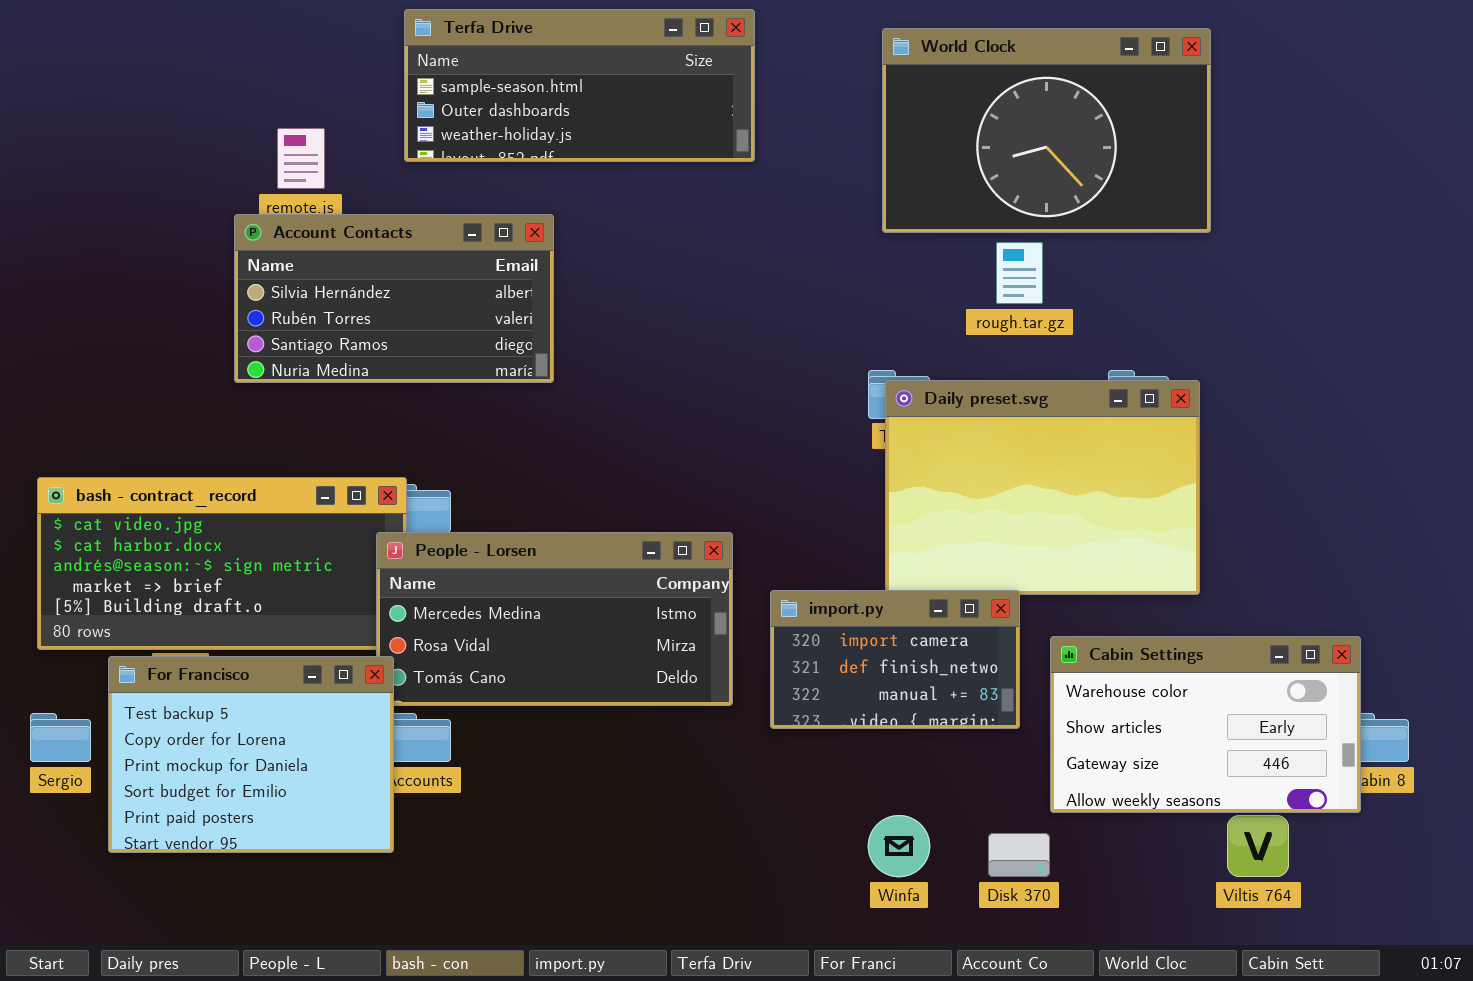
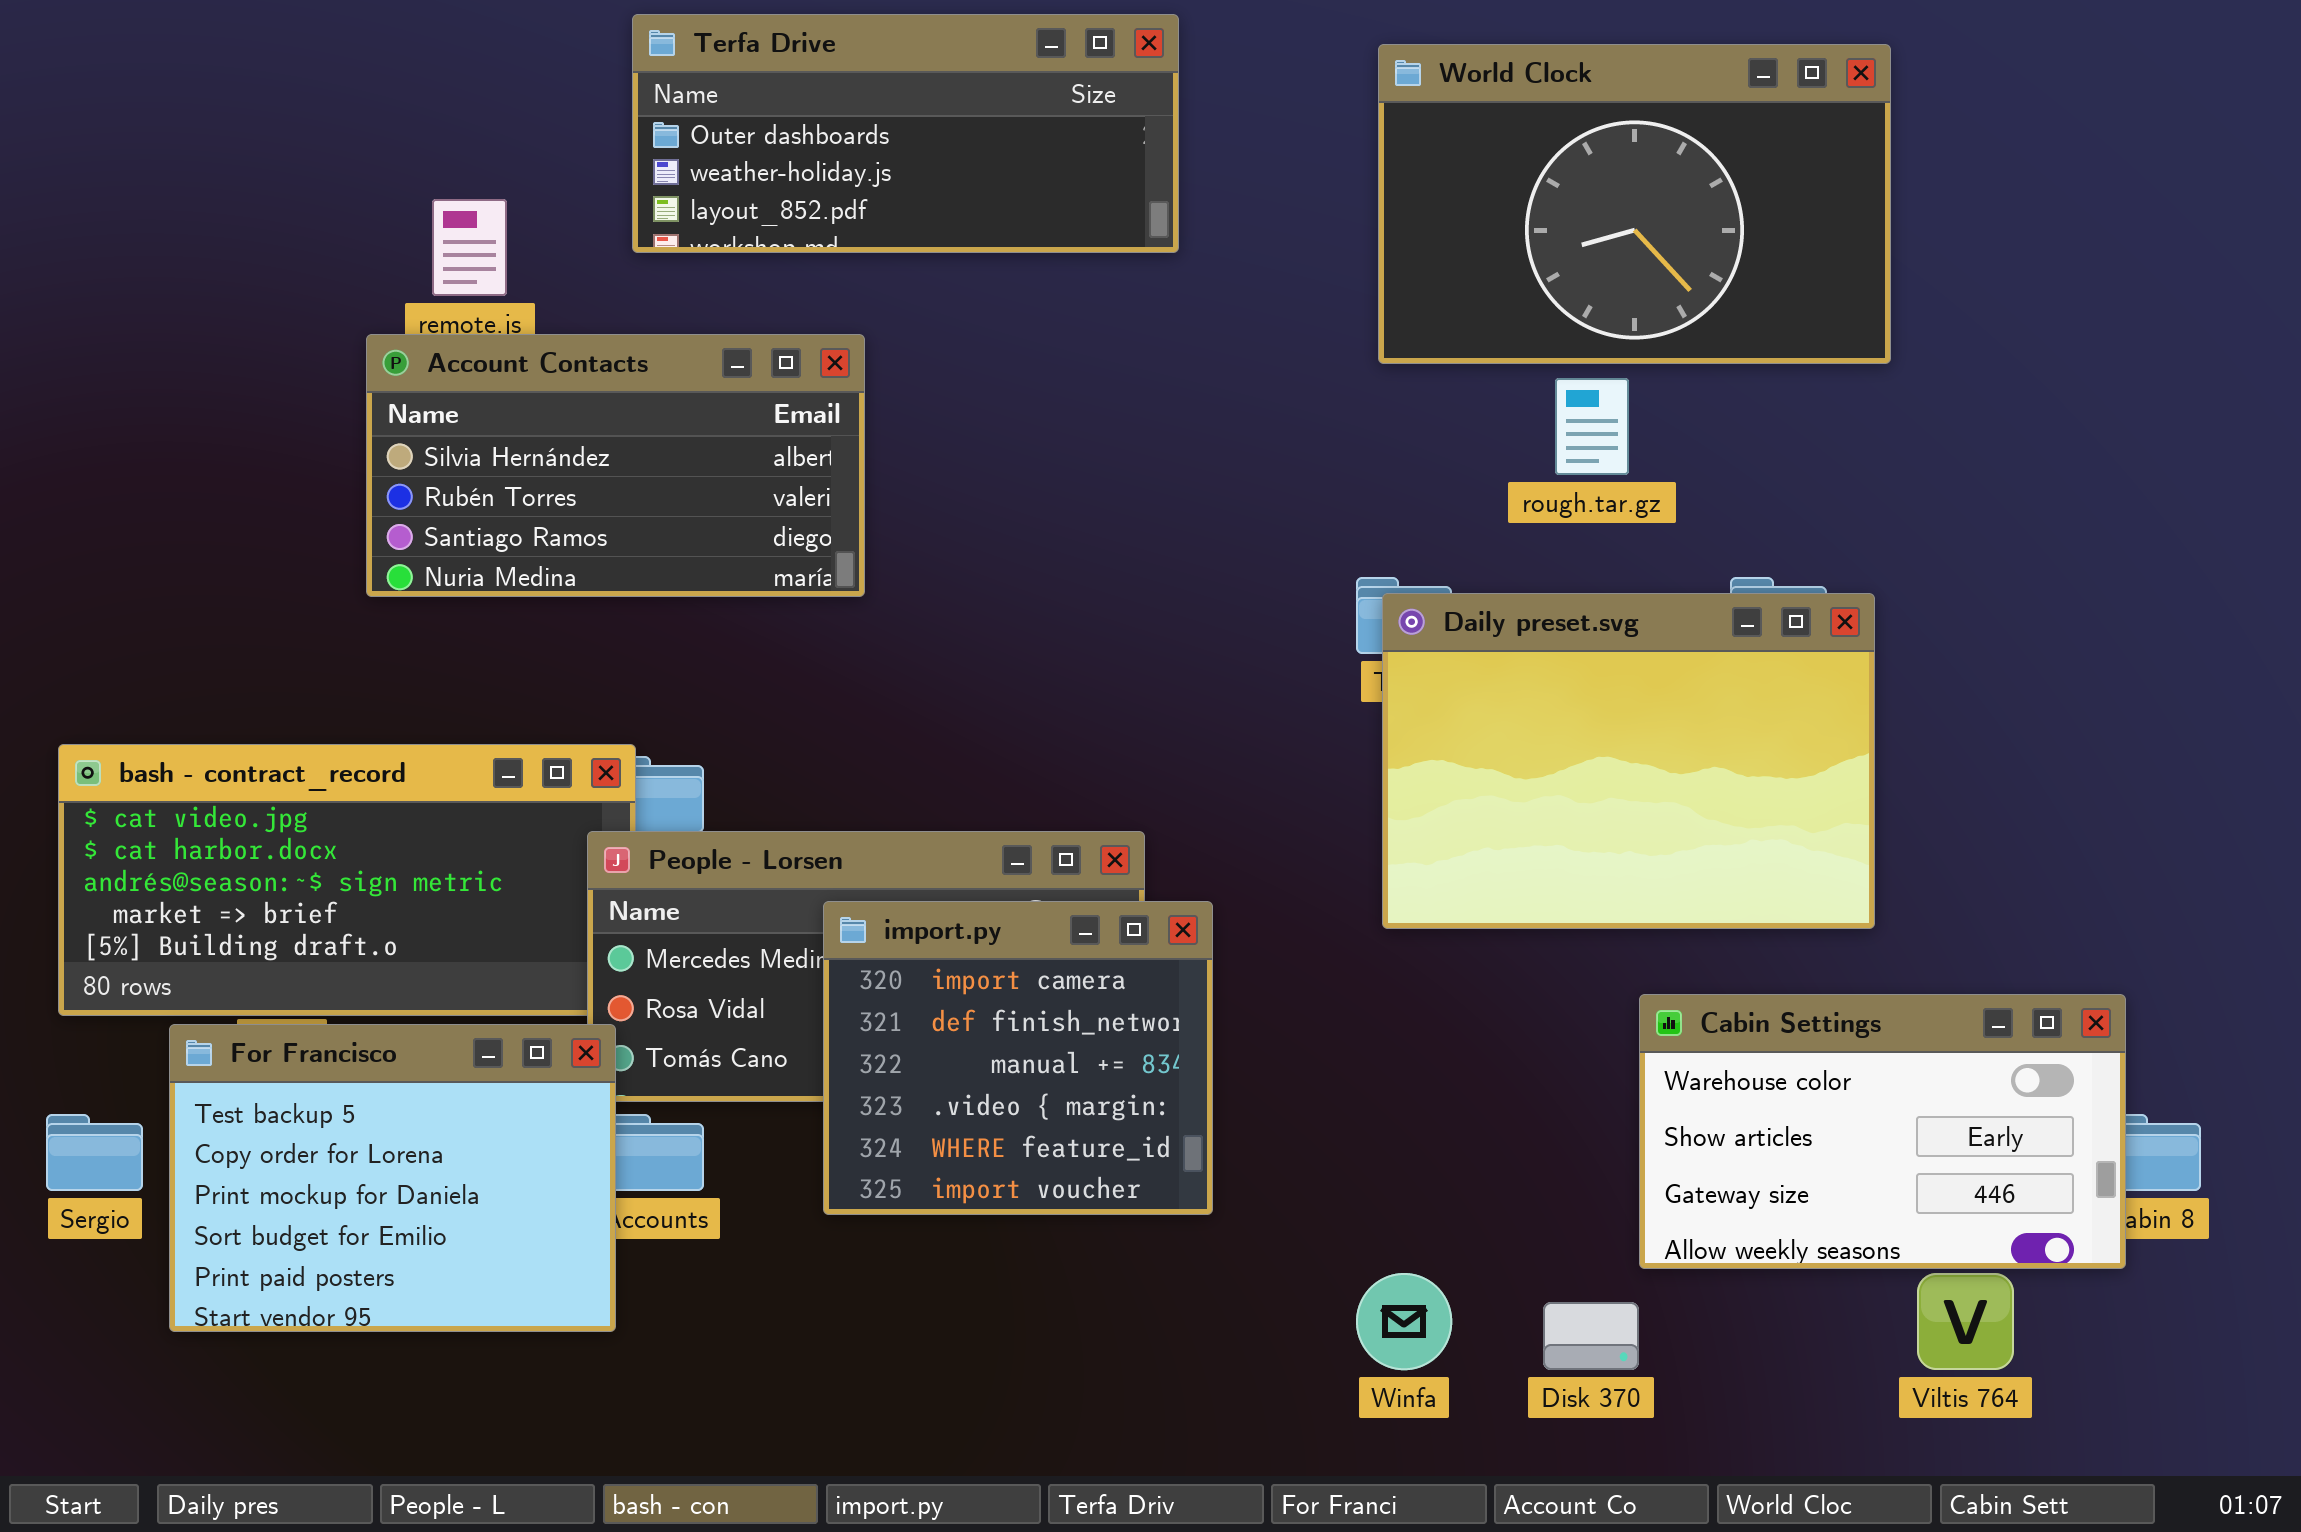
Terfa Drive: [404,9,755,162] -> [632,14,1179,253], scrolled down 1 row
import.py: [770,590,1020,729] -> [823,901,1213,1215], moved, resized

